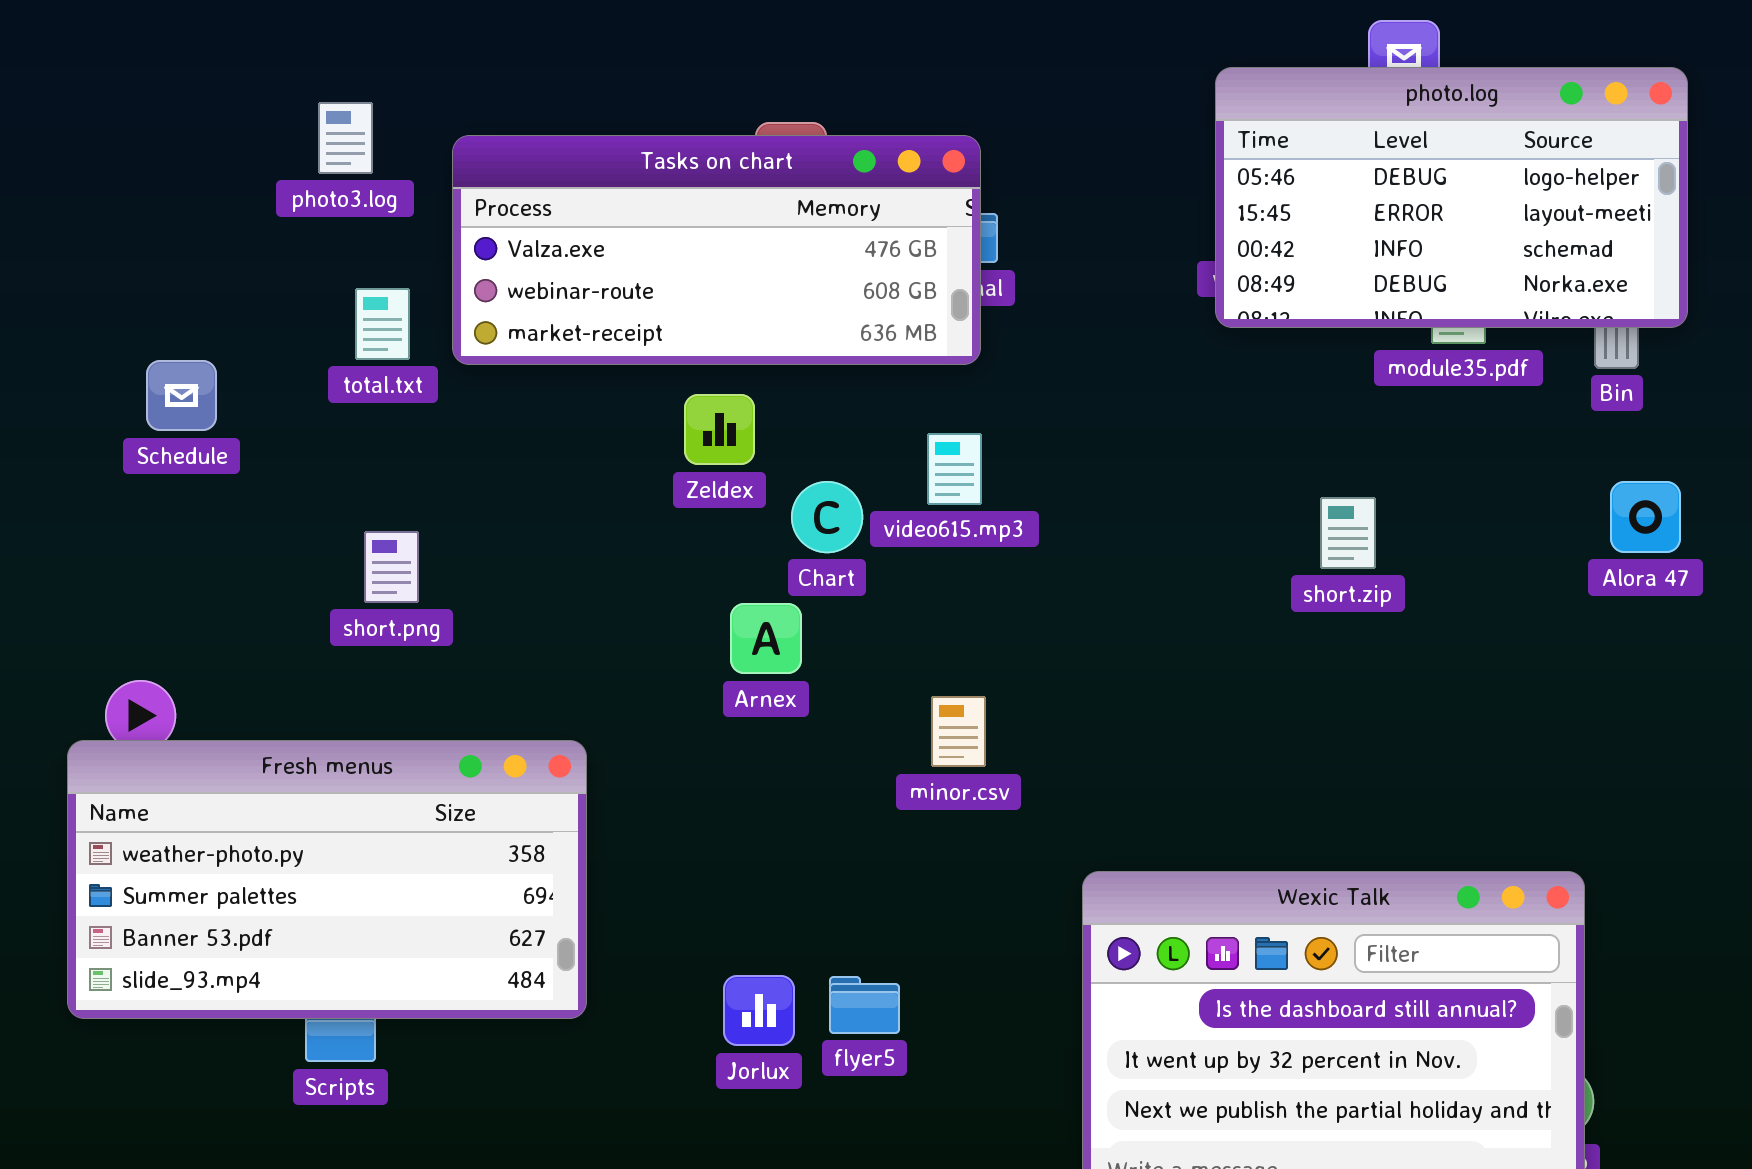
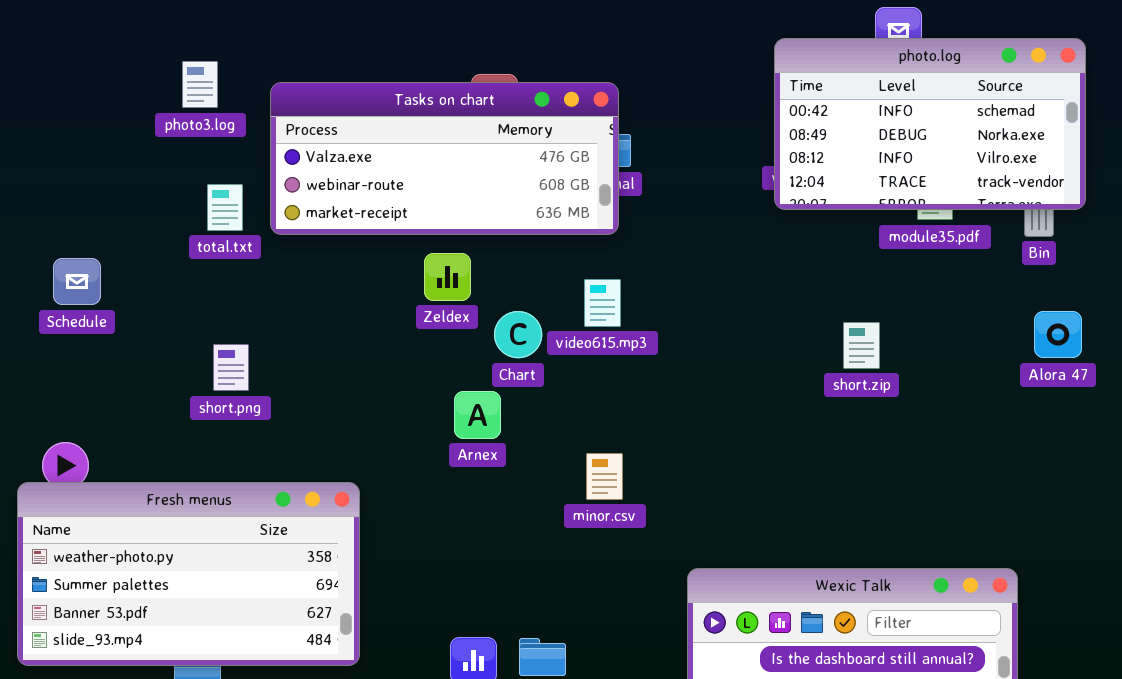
photo.log: [1215,67,1688,328] -> [774,38,1086,210], scrolled down 2 rows
Schedule: [146,360,217,431] -> [53,258,101,305], moved

